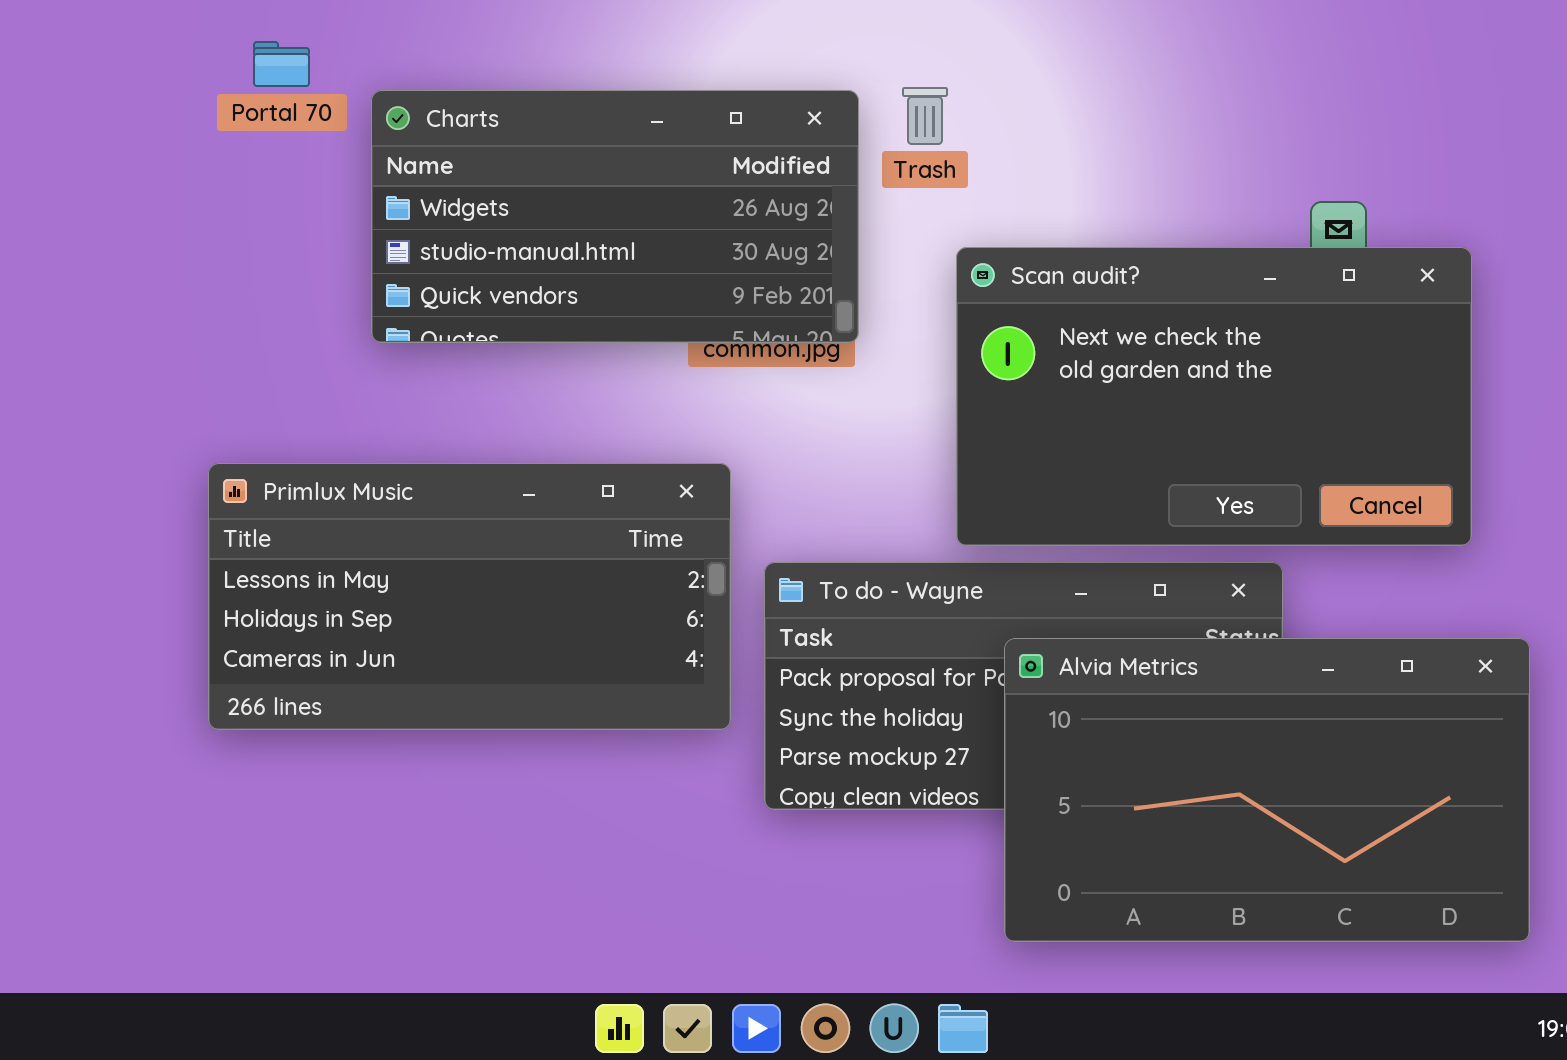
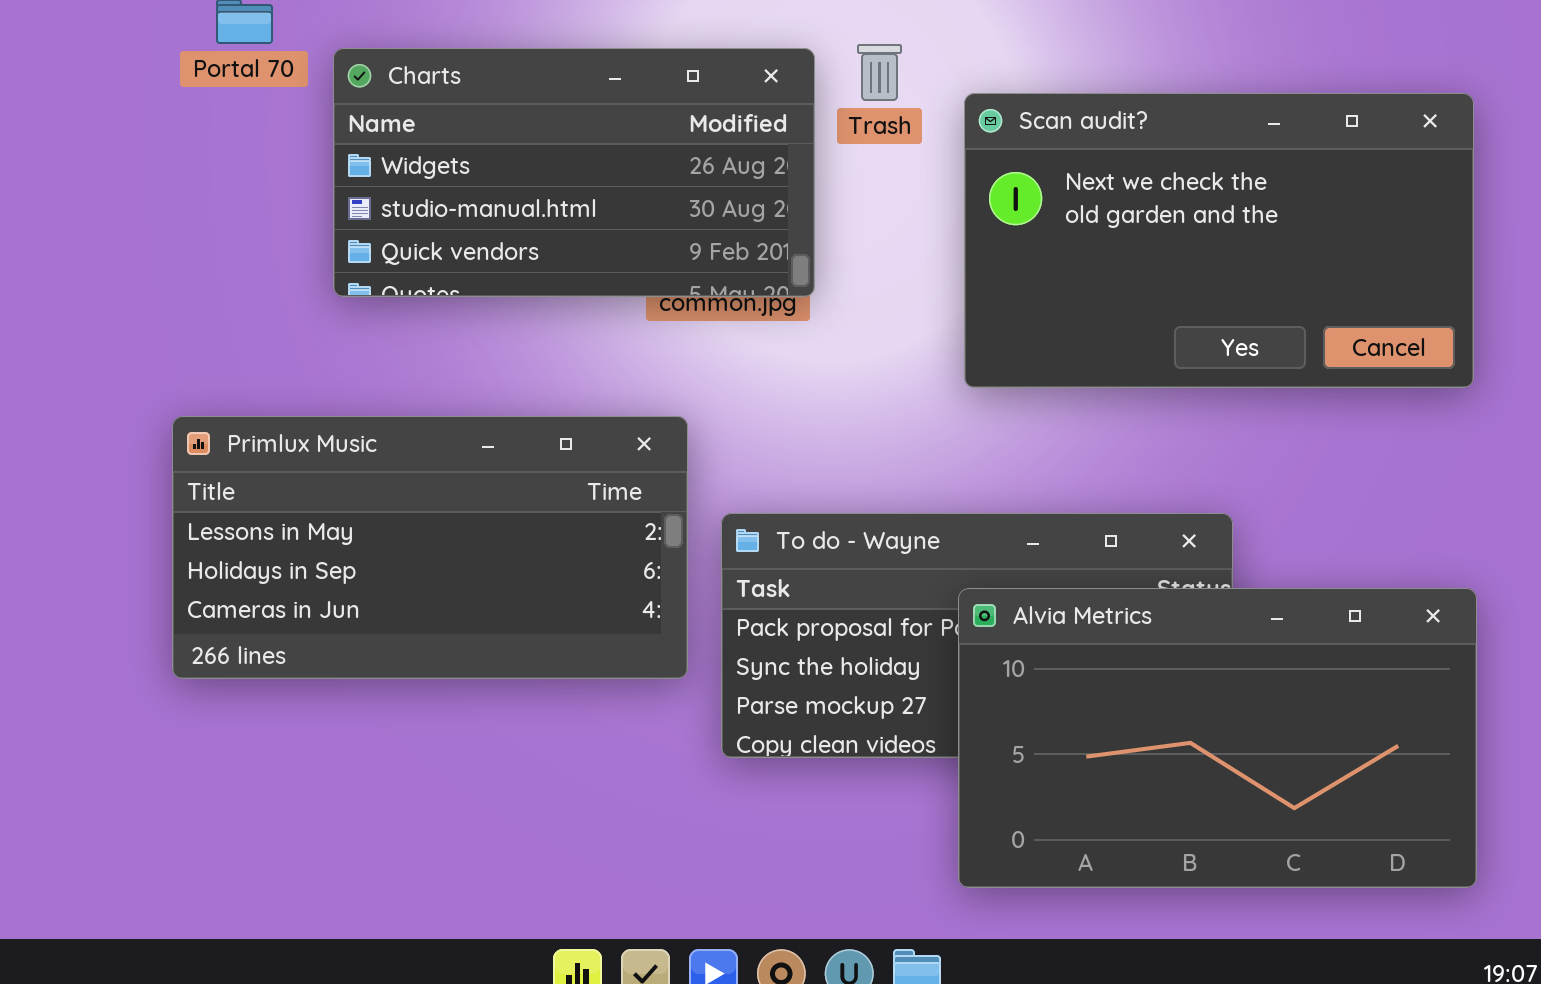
Scan audit?: [956,247,1472,546] -> [964,93,1474,388], moved

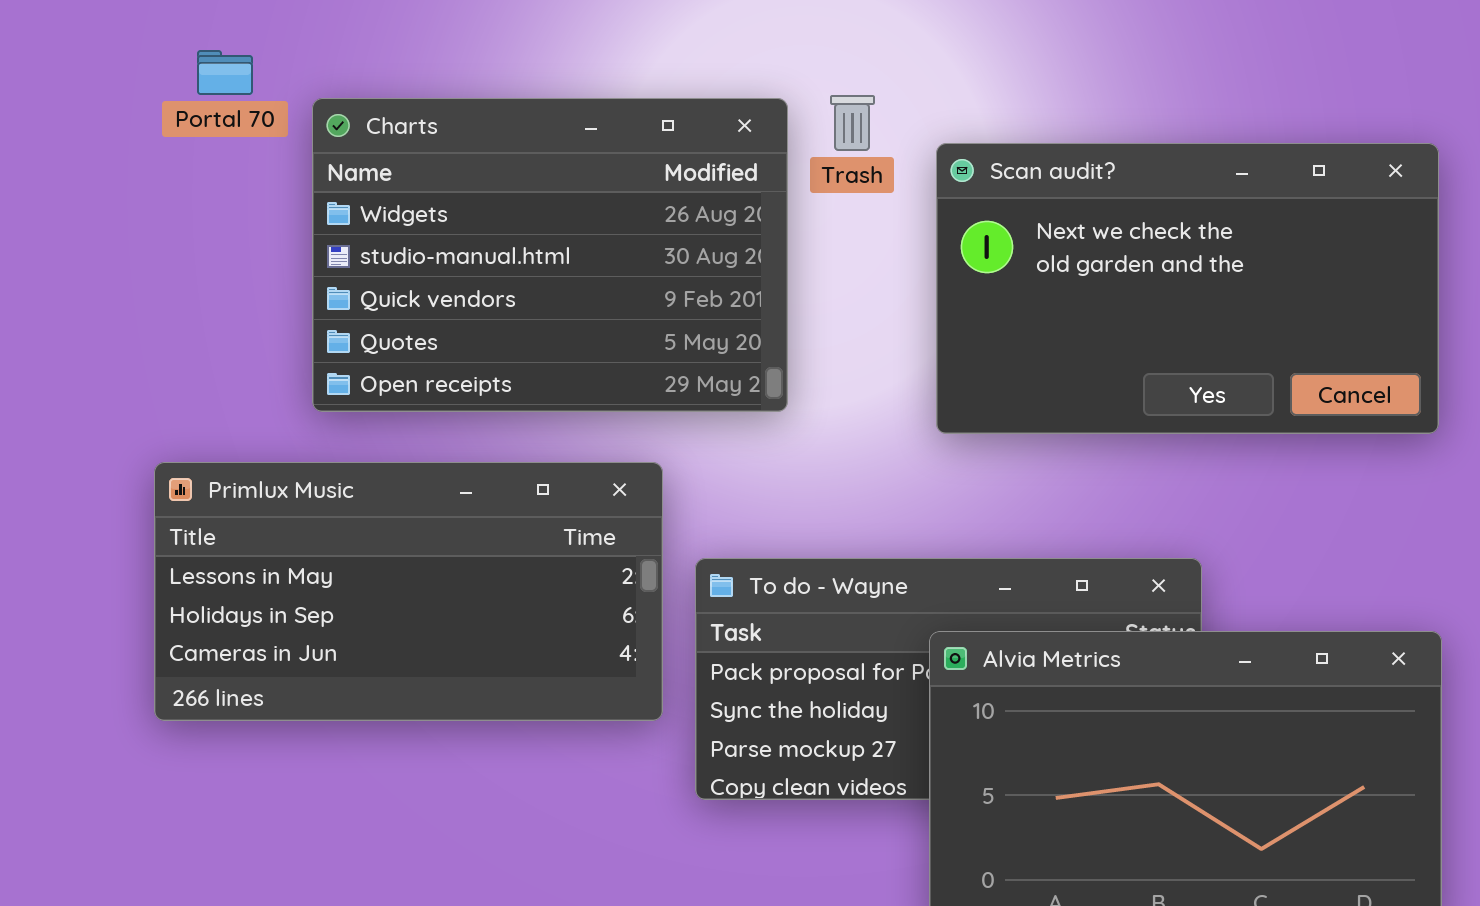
Charts: [333,48,815,297] -> [312,98,788,412], resized

